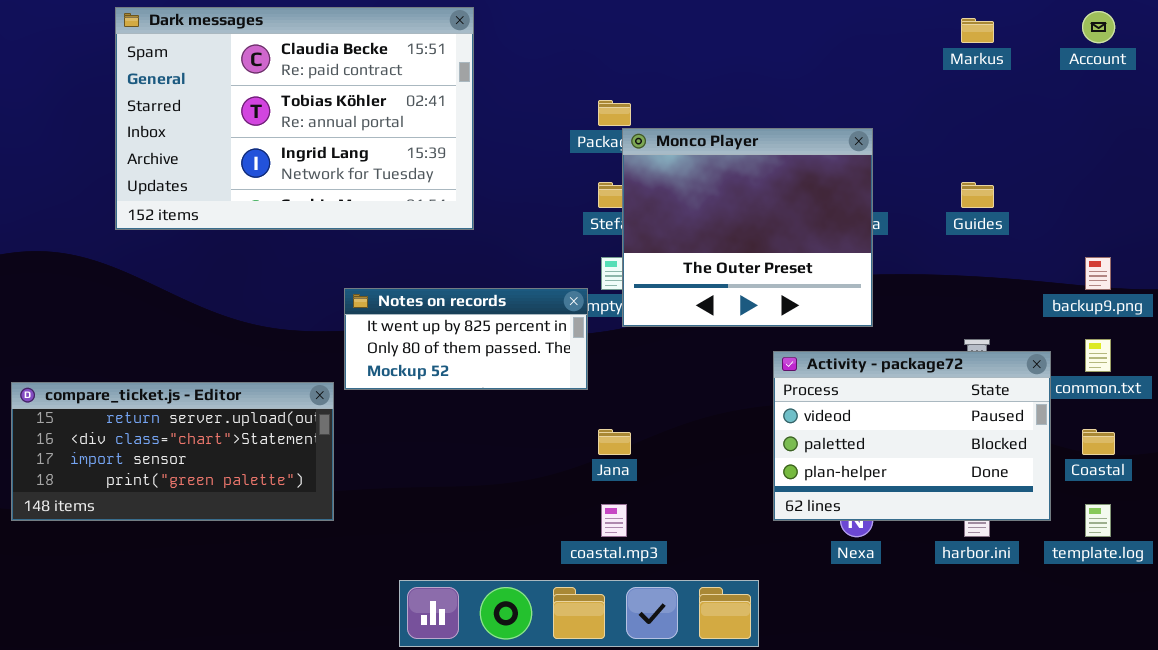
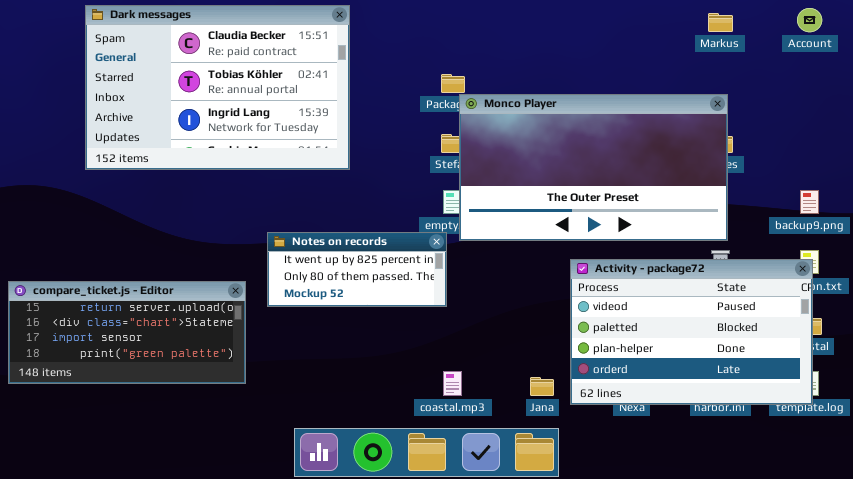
Monco Player: [622,128,873,327] -> [459,94,728,241], resized
Notes on records: [344,288,588,390] -> [267,232,447,307], moved
Activity - package72: [773,351,1051,521] -> [570,259,813,405], resized
Jana: [598,429,631,455] -> [530,377,554,396], moved

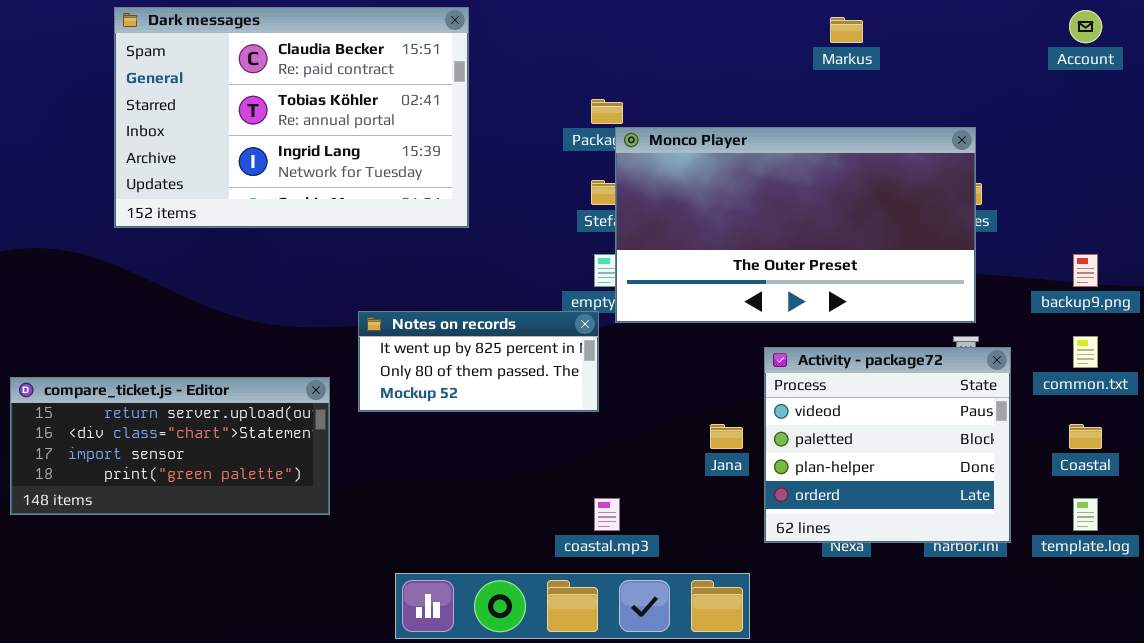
Markus: [708,13,733,32] -> [830,17,863,43], moved
Activity - package72: [570,259,813,405] -> [764,347,1011,543], resized
Jana: [530,377,554,396] -> [710,424,743,449], moved

